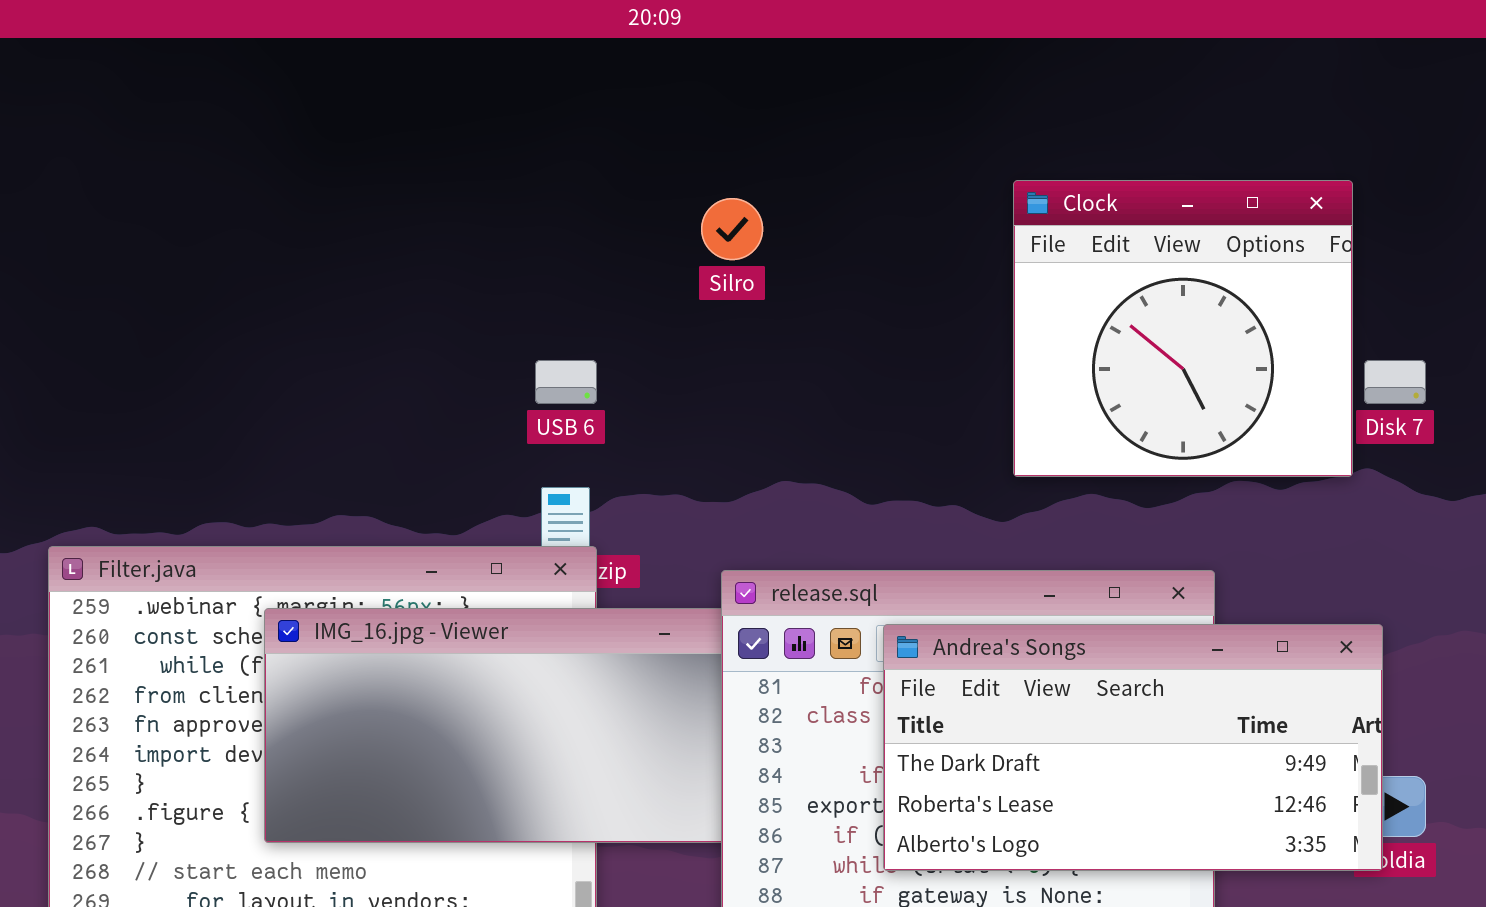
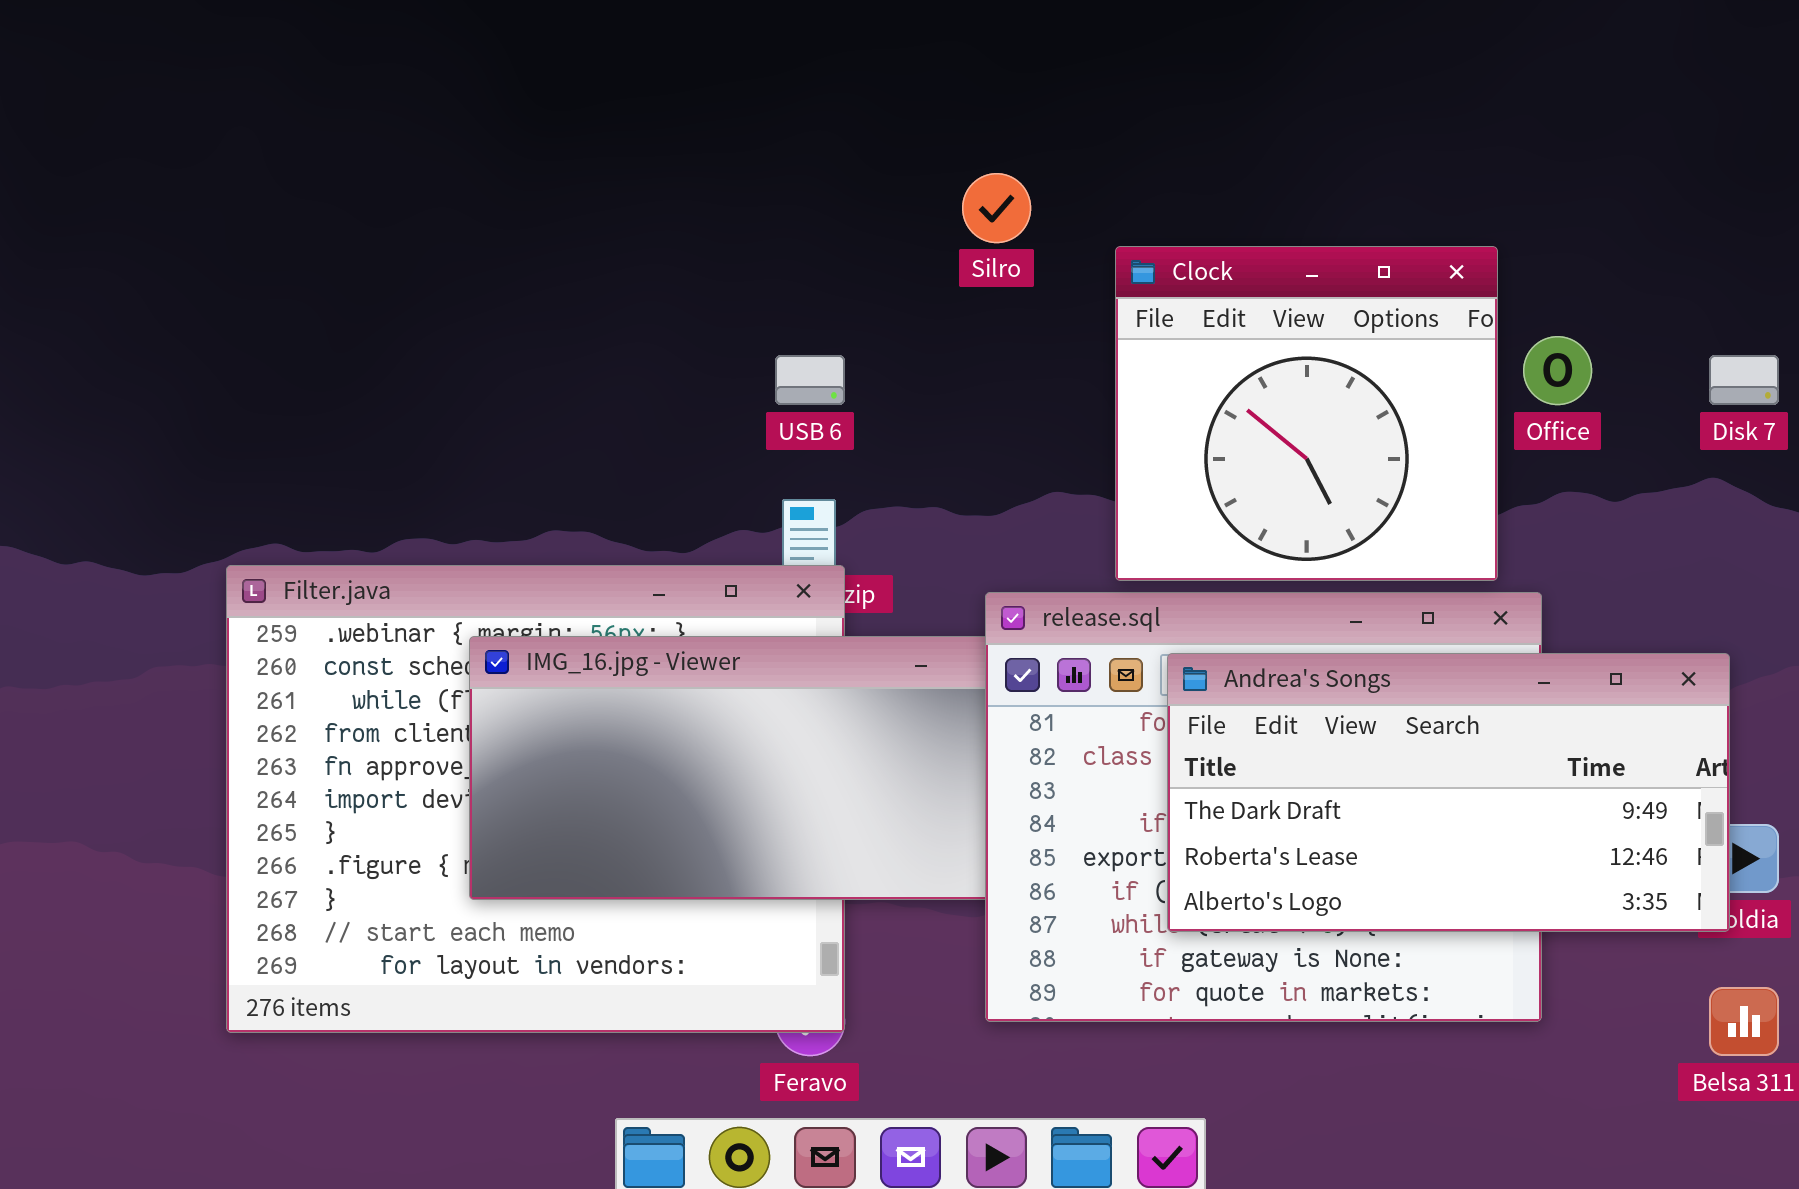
Clock: [1013,180,1353,477] -> [1115,246,1498,581], moved

